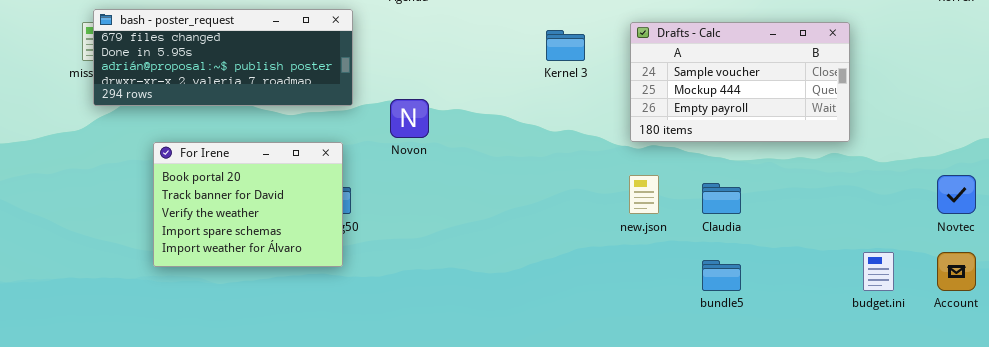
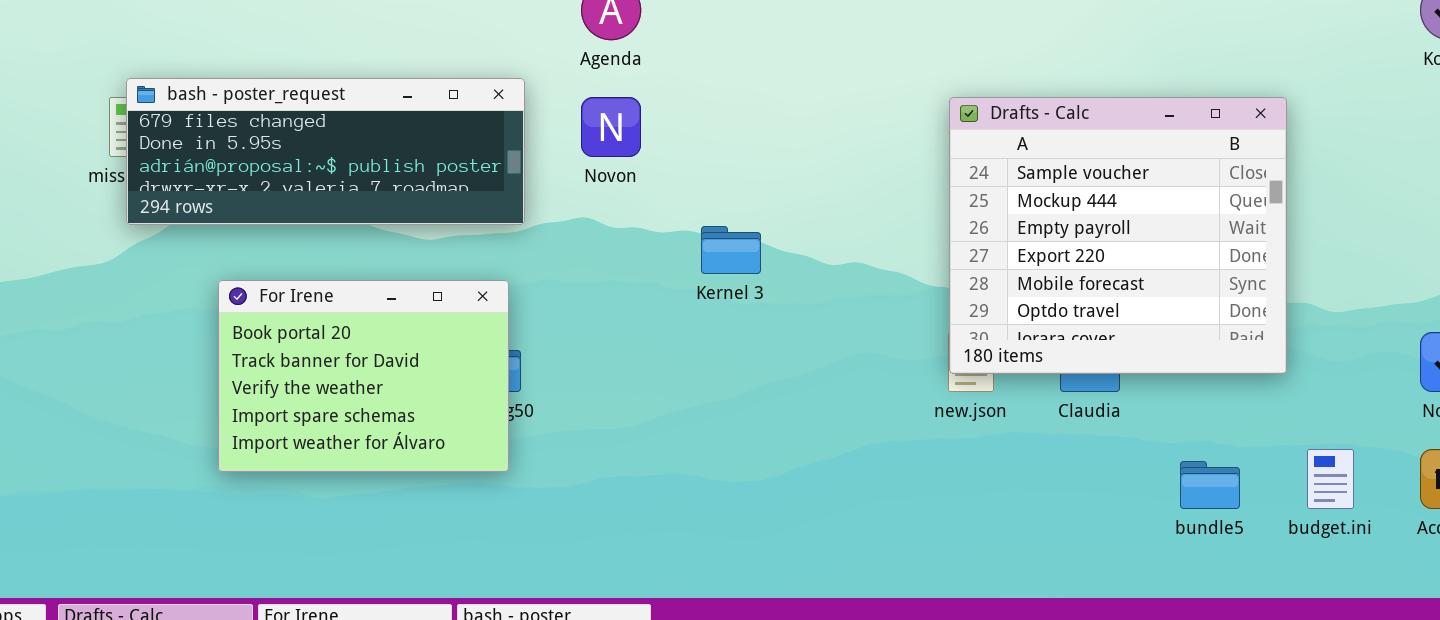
Drafts - Calc: [630,22,850,142] -> [949,97,1287,374], resized
Kernel 3: [546,30,585,61] -> [701,226,761,274], moved
Novon: [390,99,429,138] -> [581,97,641,157], moved
bundle5: [702,260,741,291] -> [1180,461,1240,509], moved

